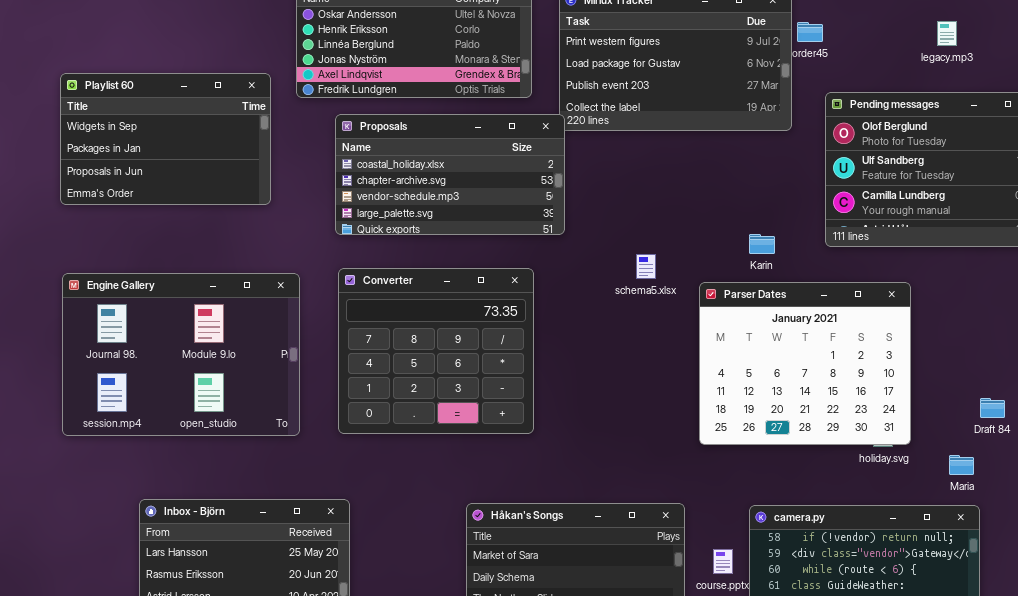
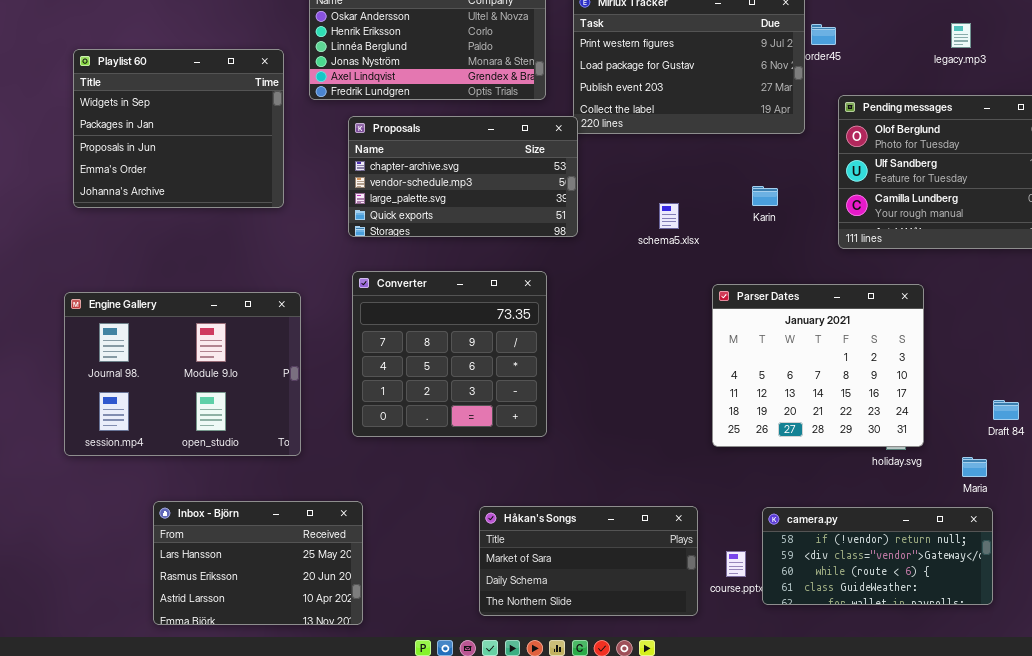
Playlist 60: [60,73,271,205] -> [73,49,284,208], resized
Proposals: [335,114,565,235] -> [348,116,578,237], scrolled down 1 row
Karin: [749,234,775,254] -> [752,186,778,206], moved
schema5.xlsx: [636,254,656,279] -> [659,203,679,229], moved
Engine Gallery: [62,273,300,436] -> [64,292,301,456], moved

